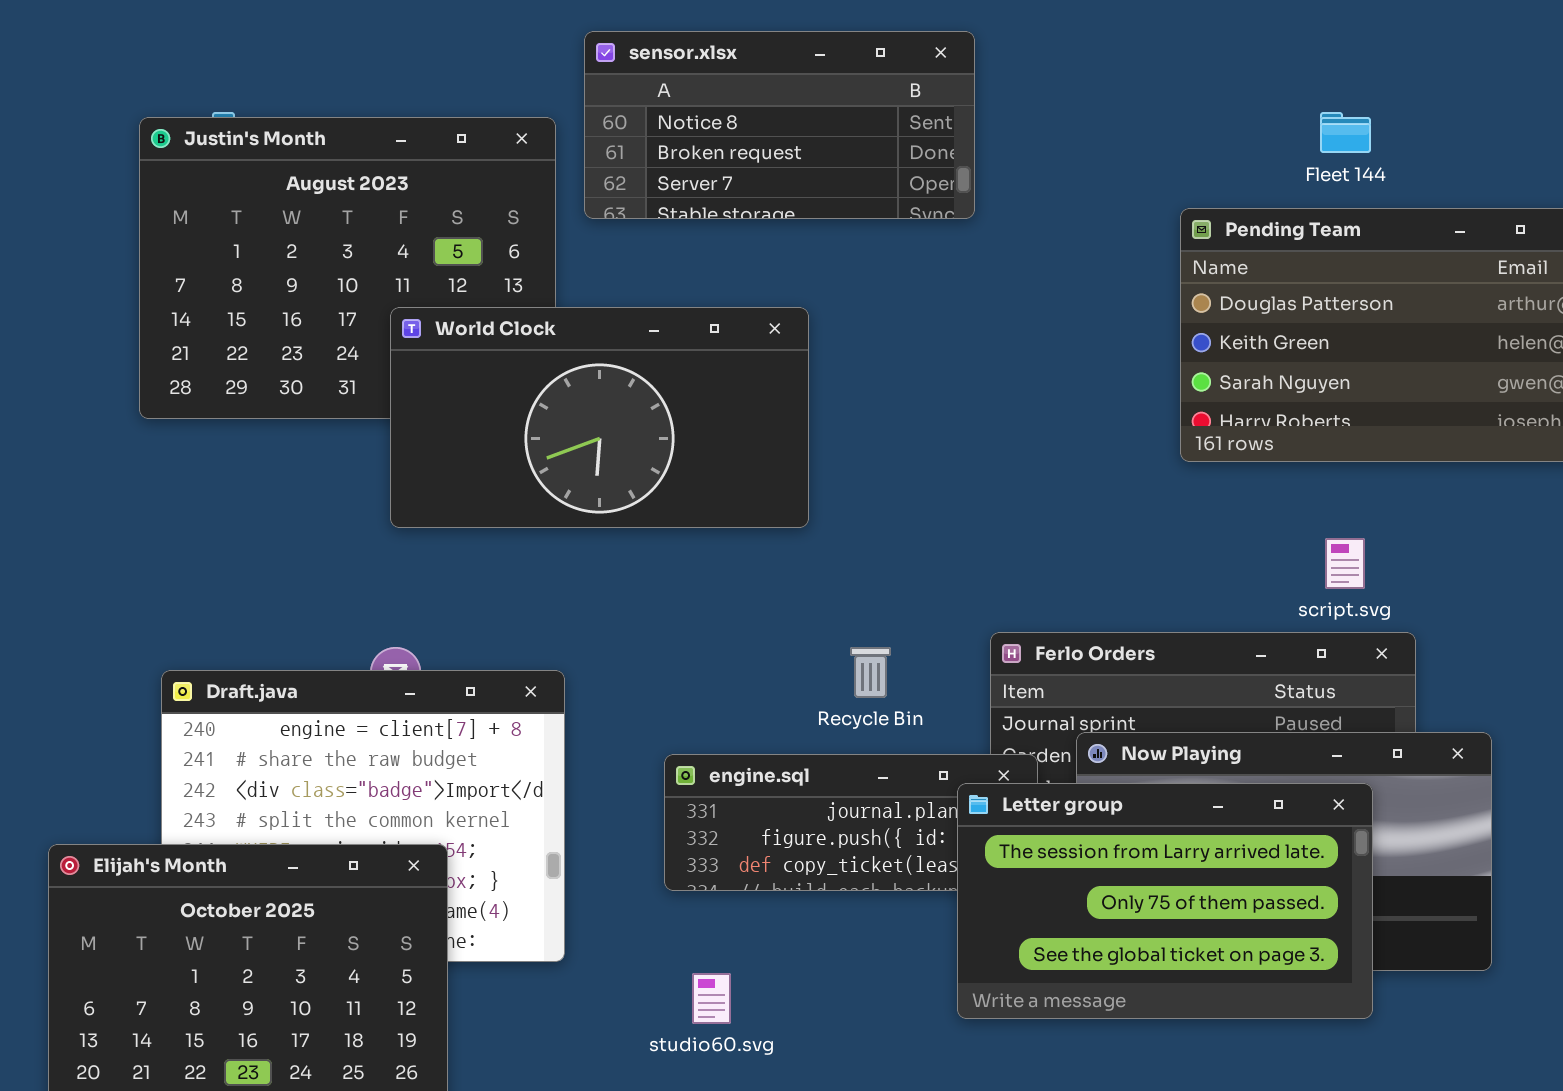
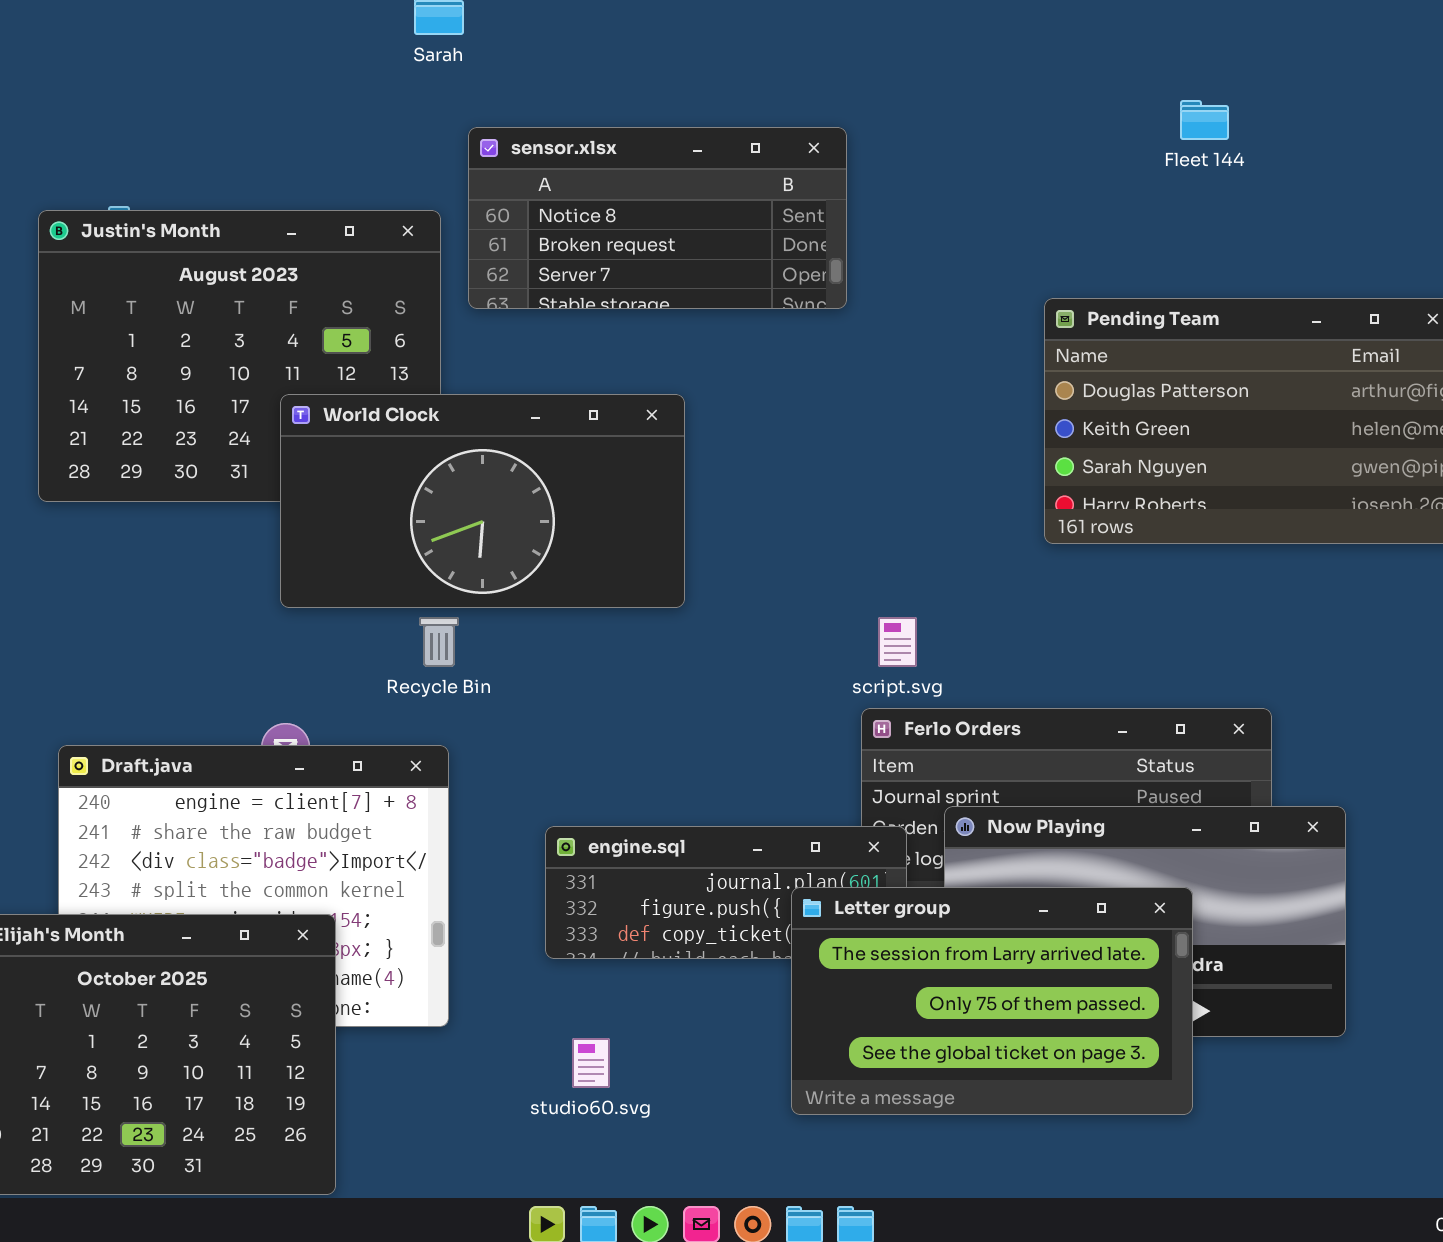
Fleet 144: [1320,112,1371,153] -> [1180,100,1229,140], moved
script.svg: [1325,538,1365,589] -> [878,617,917,667], moved
Recycle Bin: [850,647,891,698] -> [419,617,459,667], moved
Letter group: [957,783,1373,1019] -> [791,887,1193,1115], moved

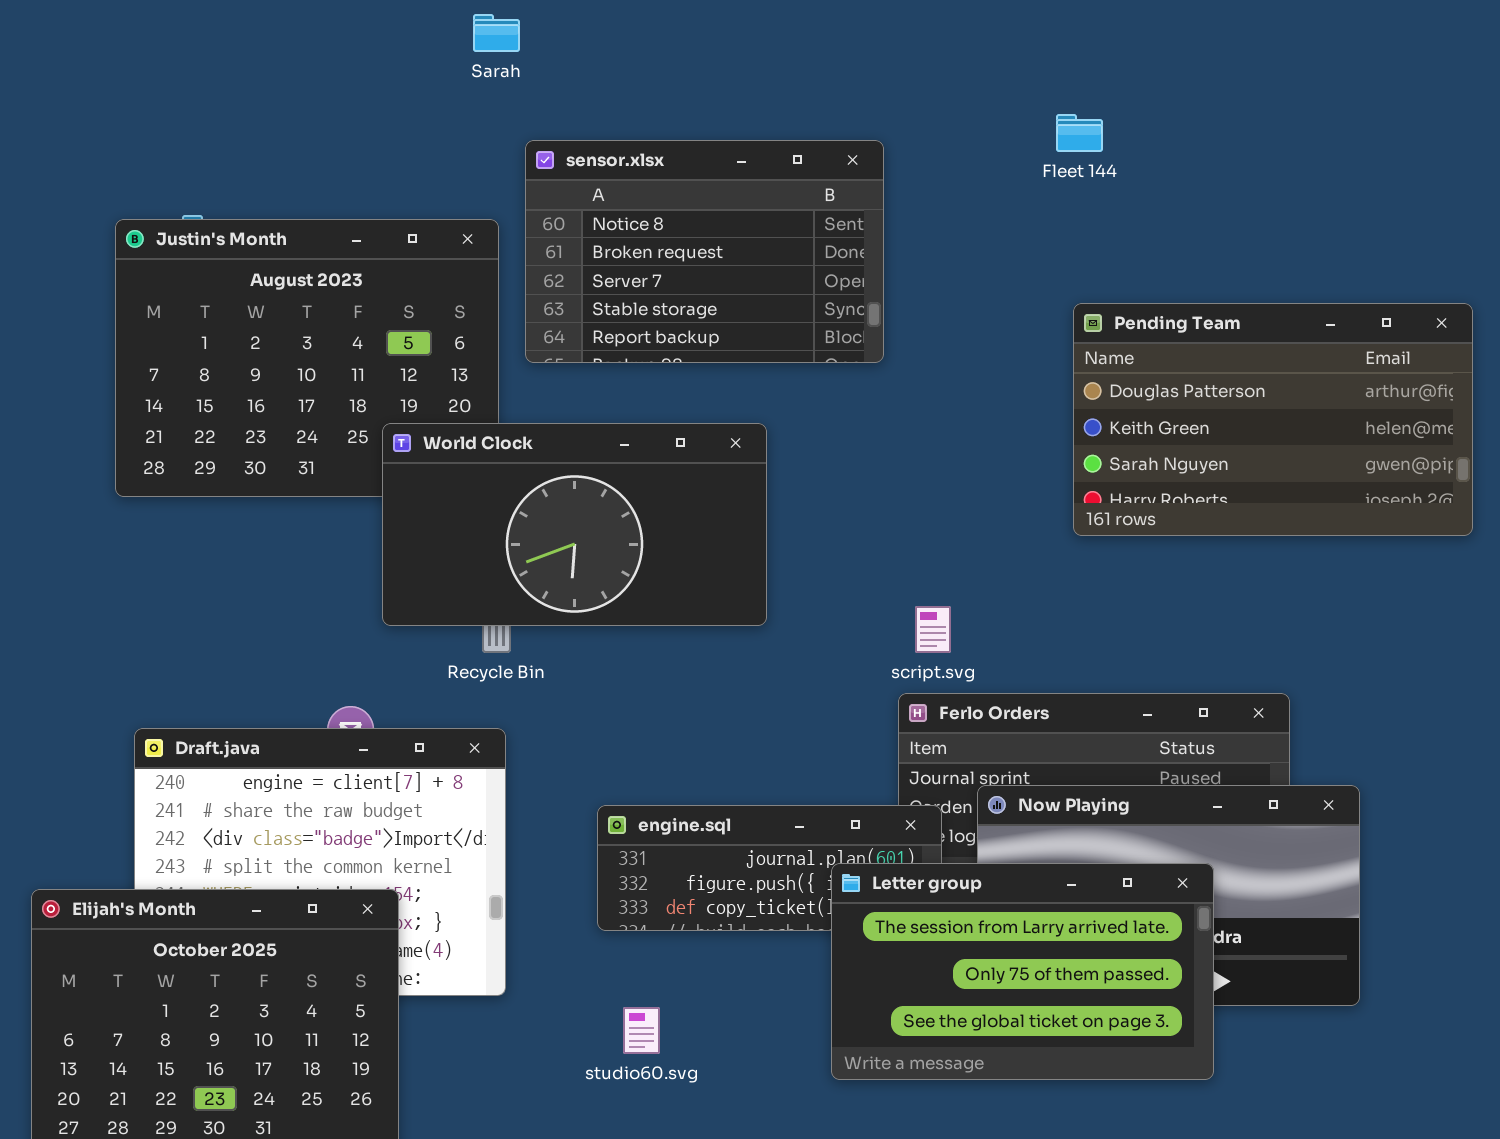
Fleet 144: [1180,100,1229,140] -> [1056,114,1103,152], moved
sensor.xlsx: [468,127,847,309] -> [525,140,884,363], resized
World Clock: [280,394,685,608] -> [382,423,767,626], moved

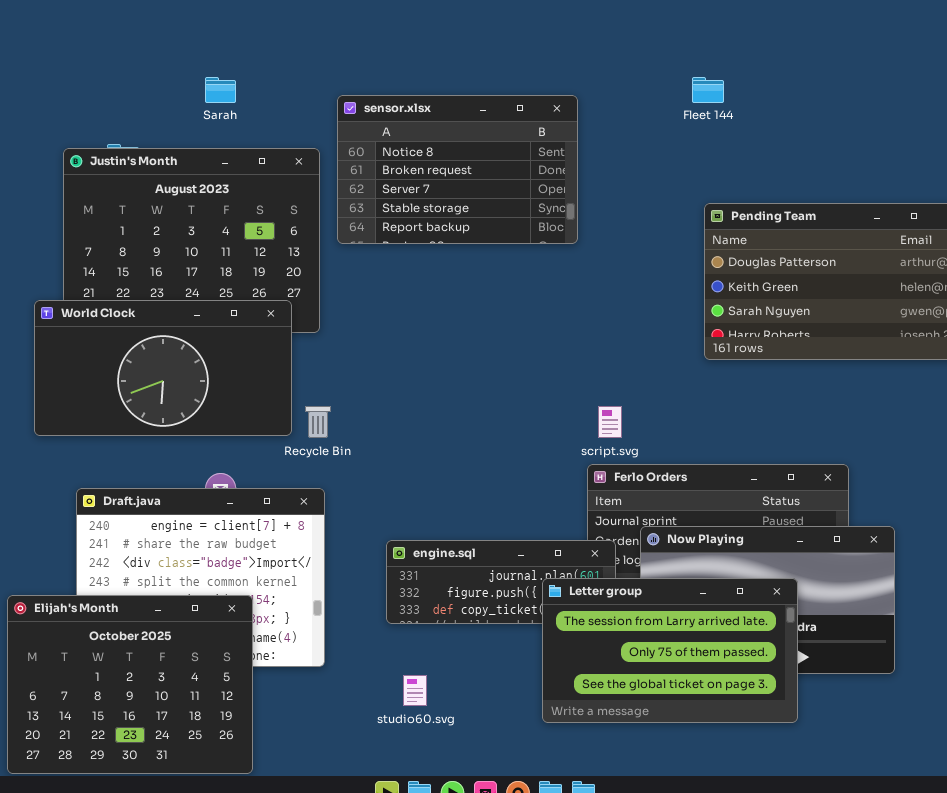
Sarah: [473,14,520,52] -> [205,77,236,103], moved
World Clock: [382,423,767,626] -> [34,300,292,436], moved

